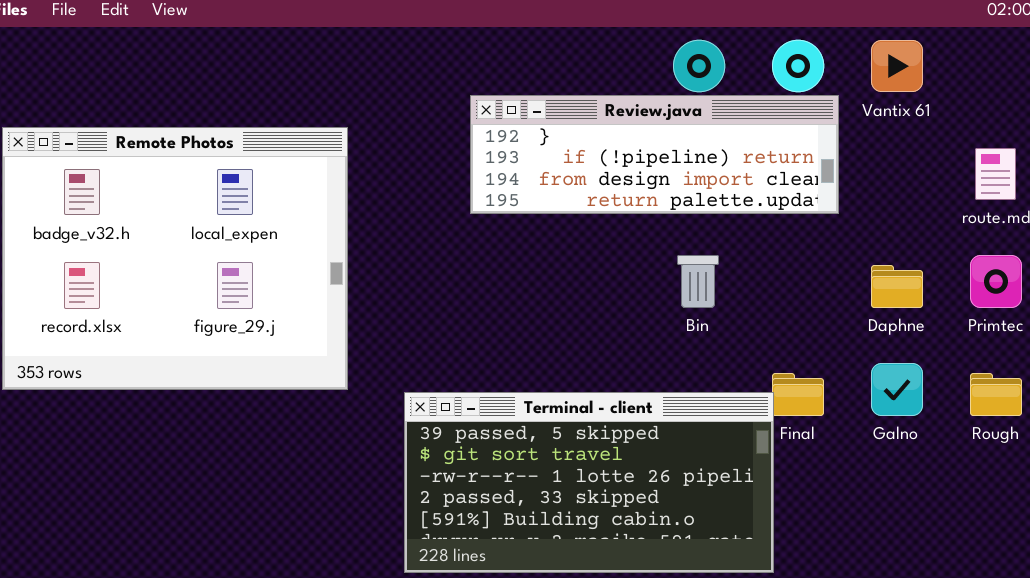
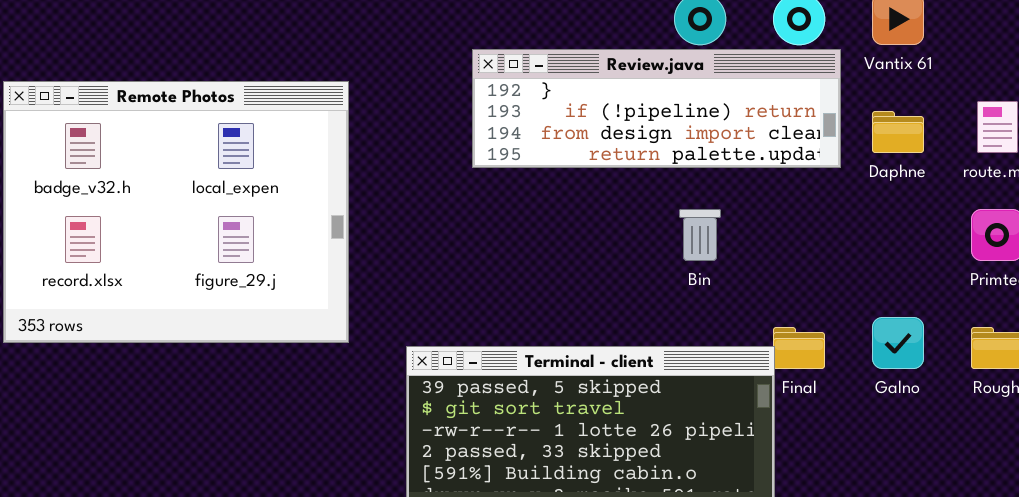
Daphne: [871,265,923,308] -> [872,111,924,153], moved

